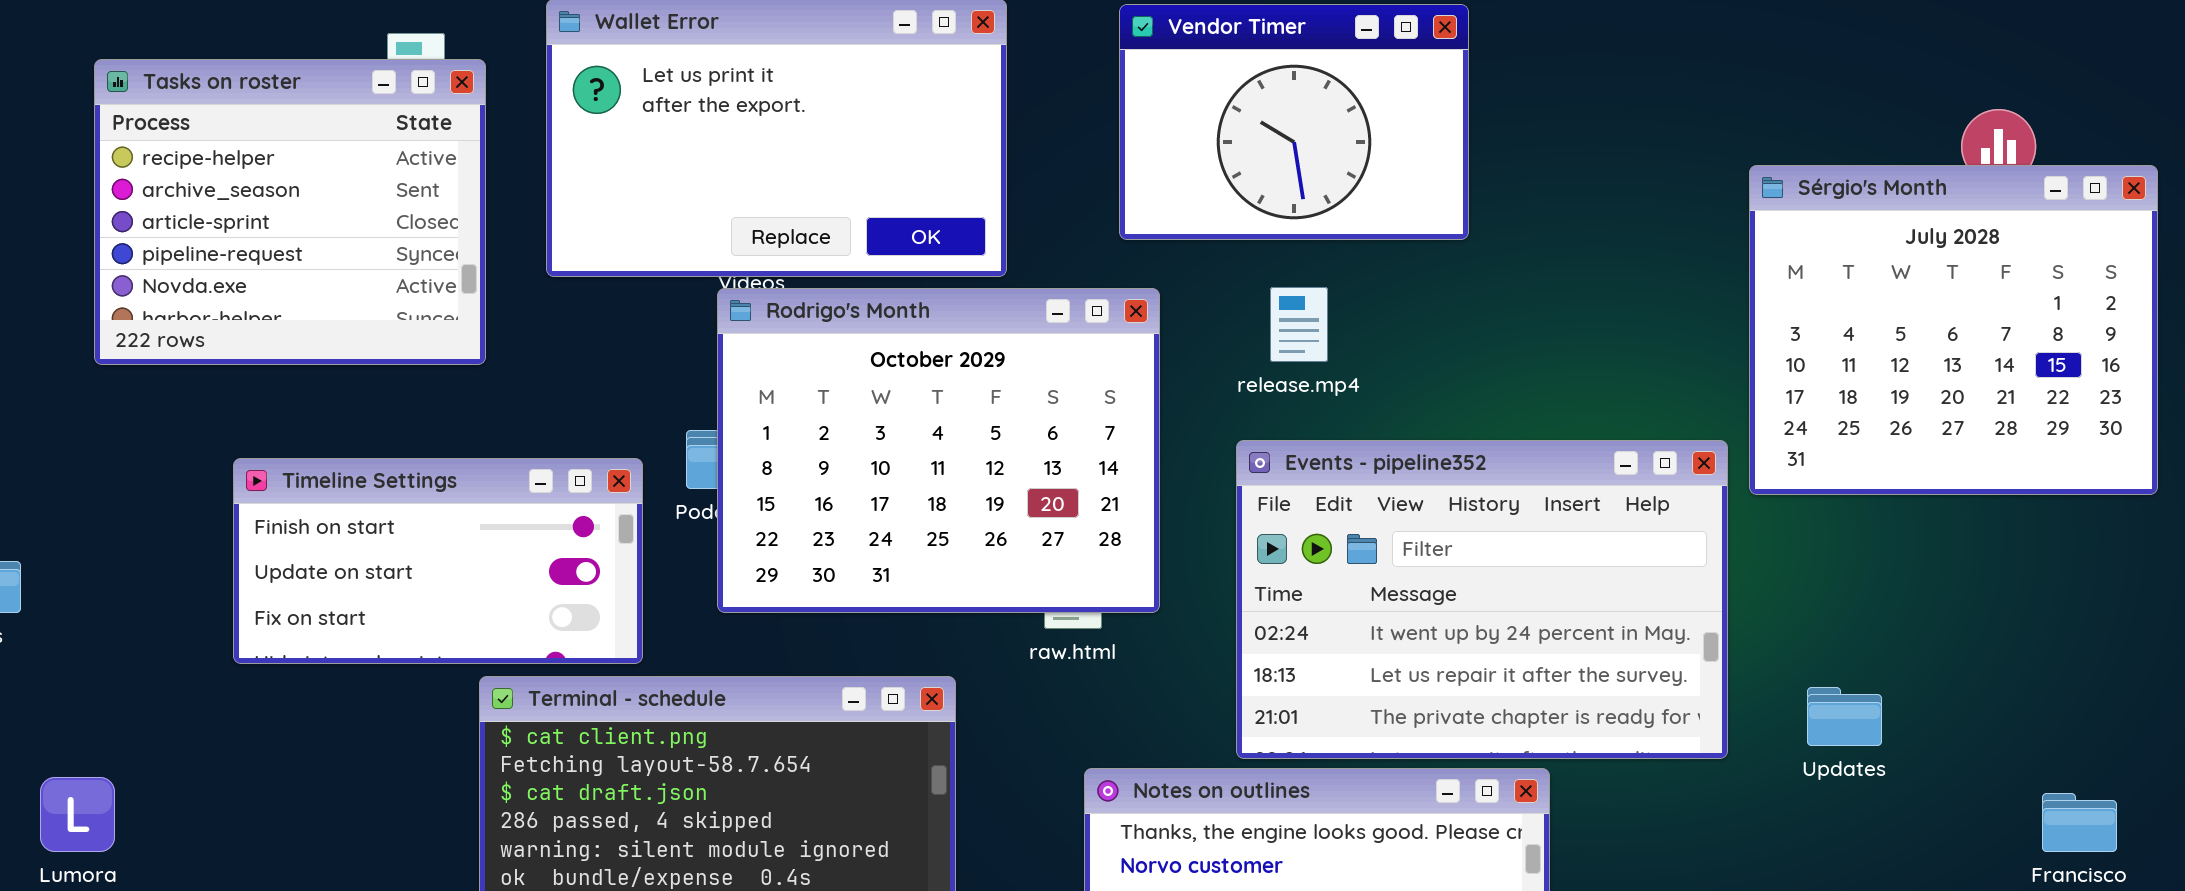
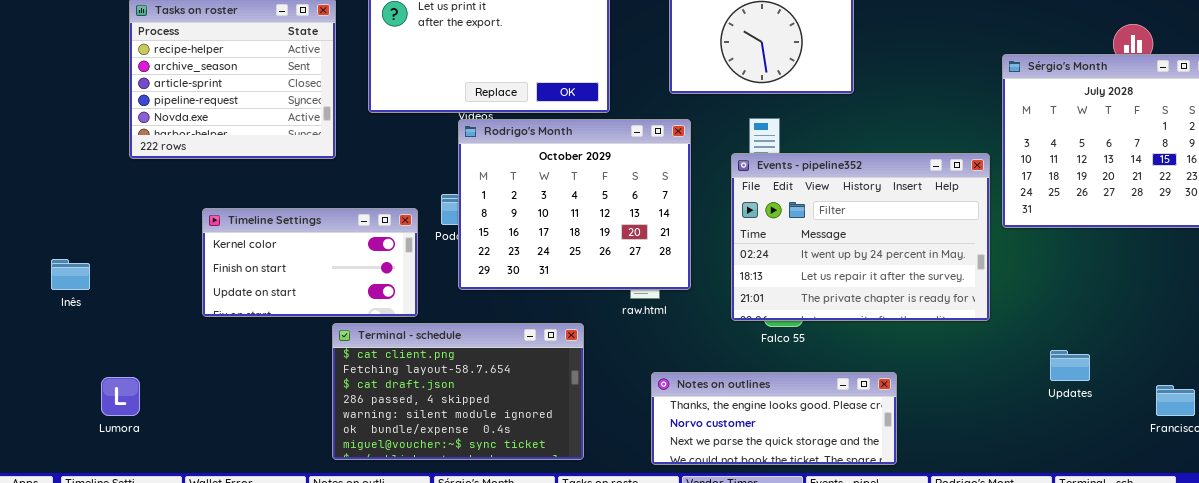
Events - pipeline352: [1236,440,1728,759] -> [731,153,990,321], moved
Timeline Settings: [233,458,643,664] -> [202,208,418,317], scrolled up 1 row
Updates: [1807,687,1882,746] -> [1050,350,1090,381], moved

